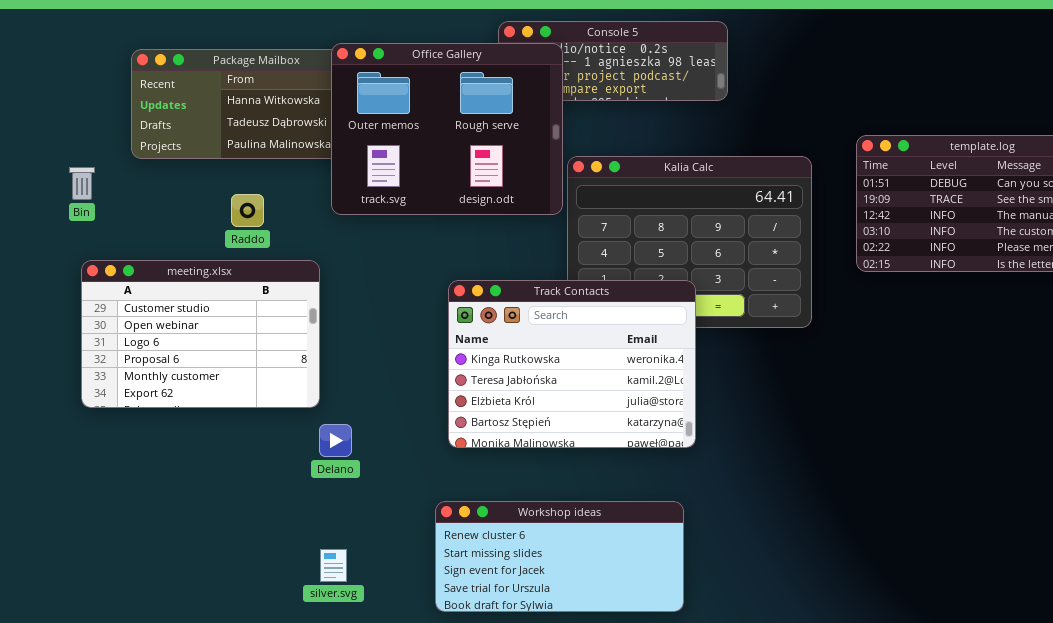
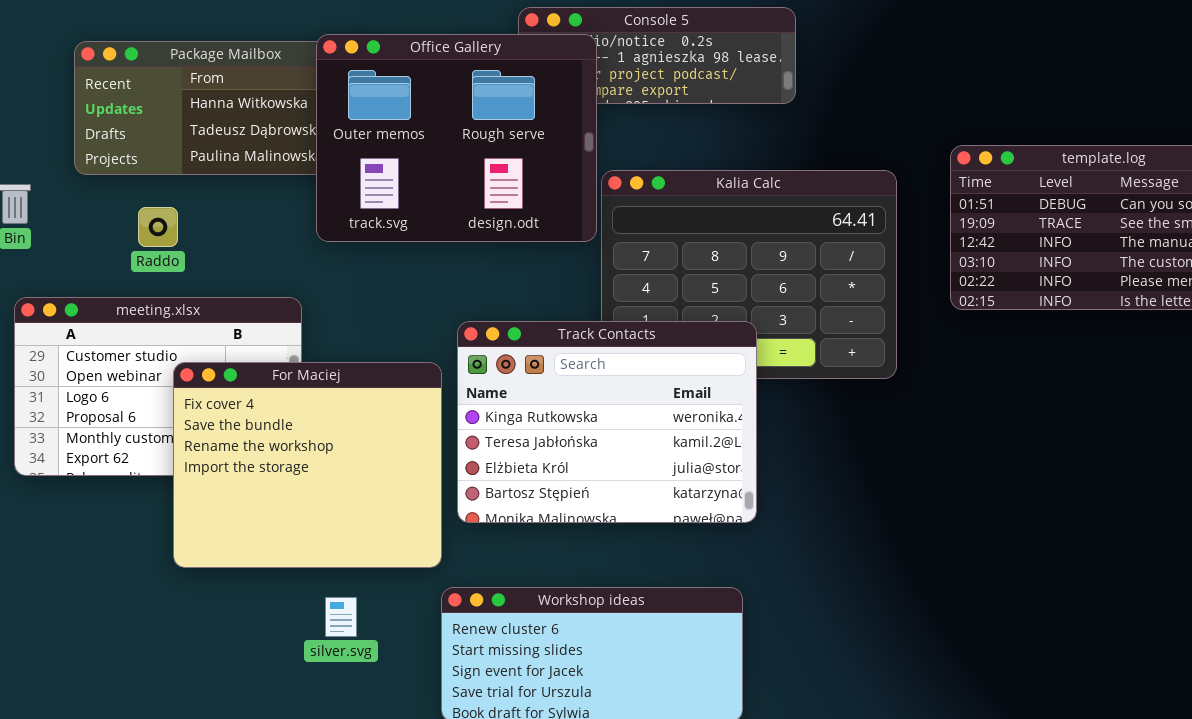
Raddo: [231,194,264,227] -> [138,207,178,247], moved
For Maciej: none -> [173,362,442,568], opened
silver.svg: [320,549,347,582] -> [325,597,357,637], moved

